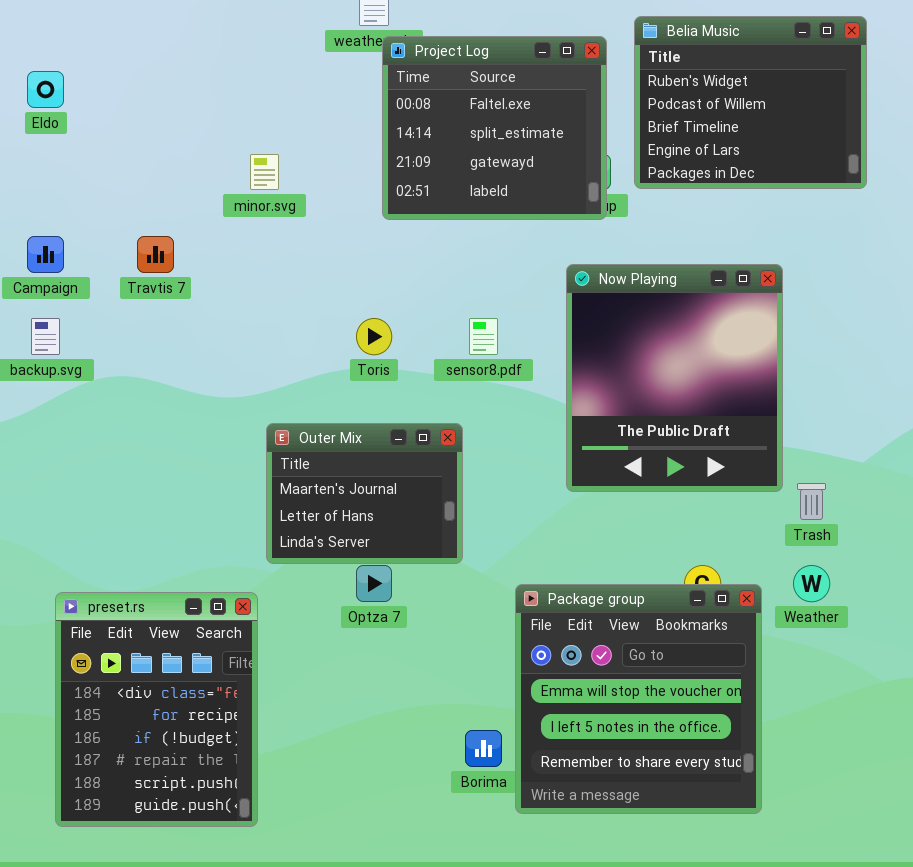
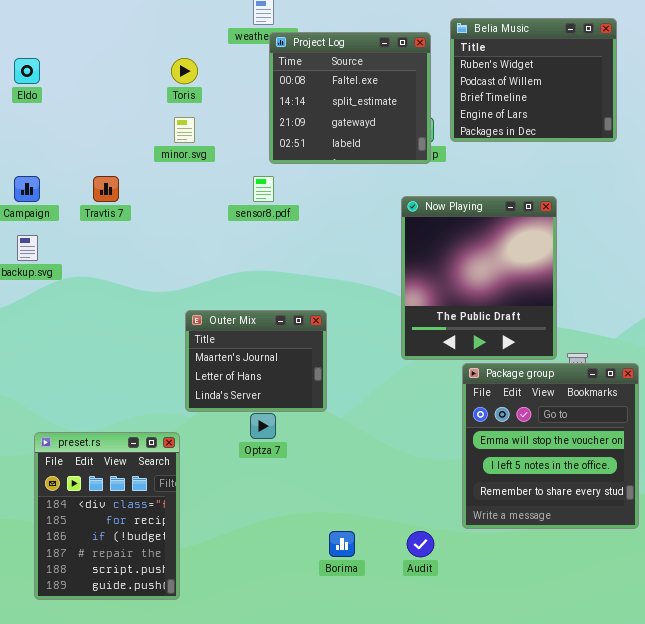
Toris: [356,318,392,355] -> [171,58,198,84], moved
sensor8.pdf: [469,318,498,355] -> [253,176,274,202], moved
Package group: [515,584,762,814] -> [462,363,639,529], moved

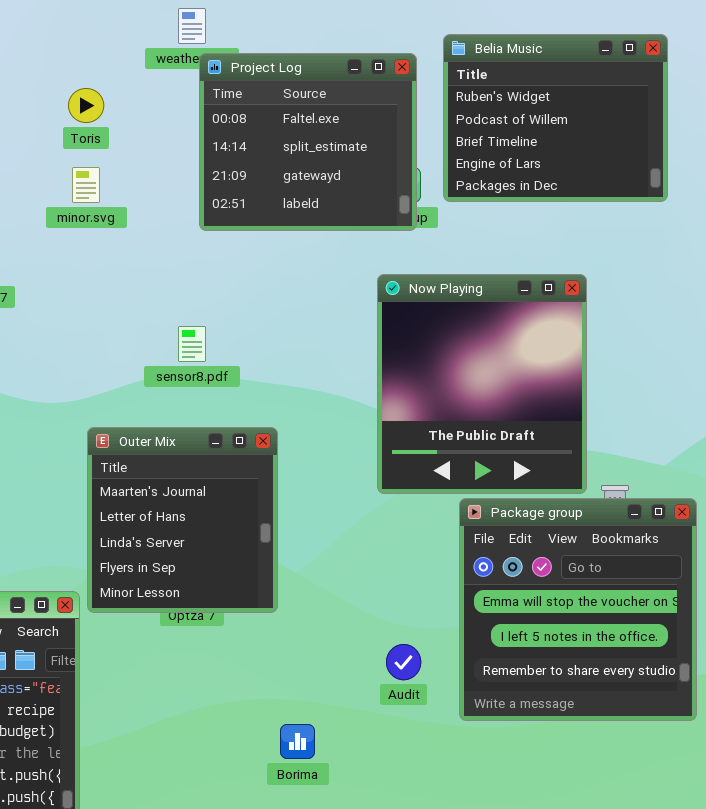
sensor8.pdf: [253,176,274,202] -> [178,326,206,362], moved
Outer Mix: [185,310,327,412] -> [87,427,278,613], resized
Audit: [407,531,434,557] -> [386,644,421,680], moved

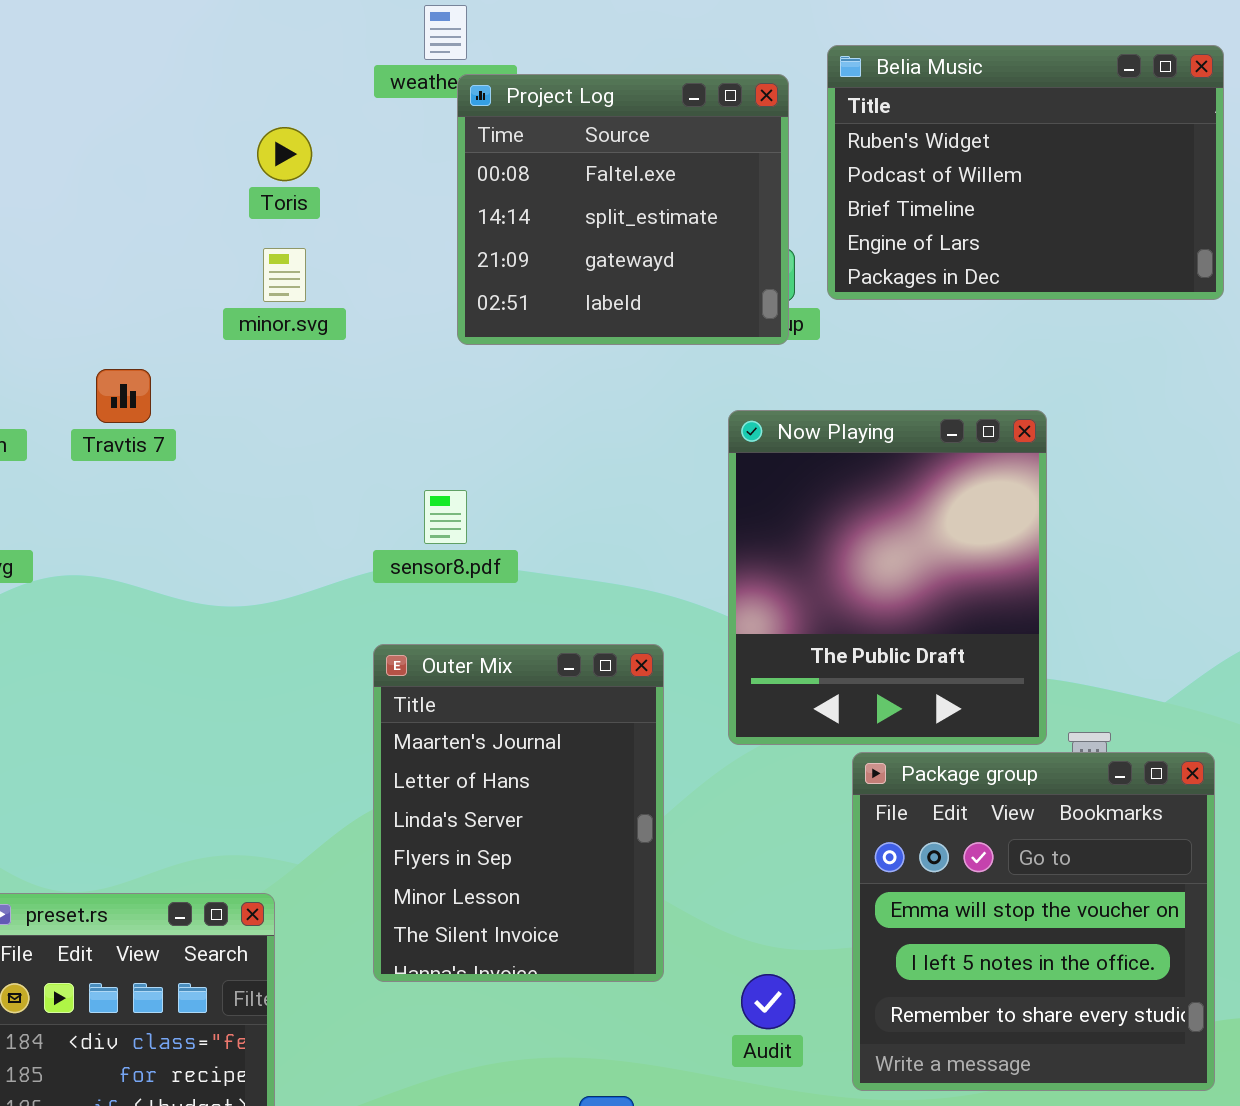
Belia Music: [443,34,668,202] -> [827,45,1224,300], resized
Outer Mix: [87,427,278,613] -> [373,644,664,982], moved, resized

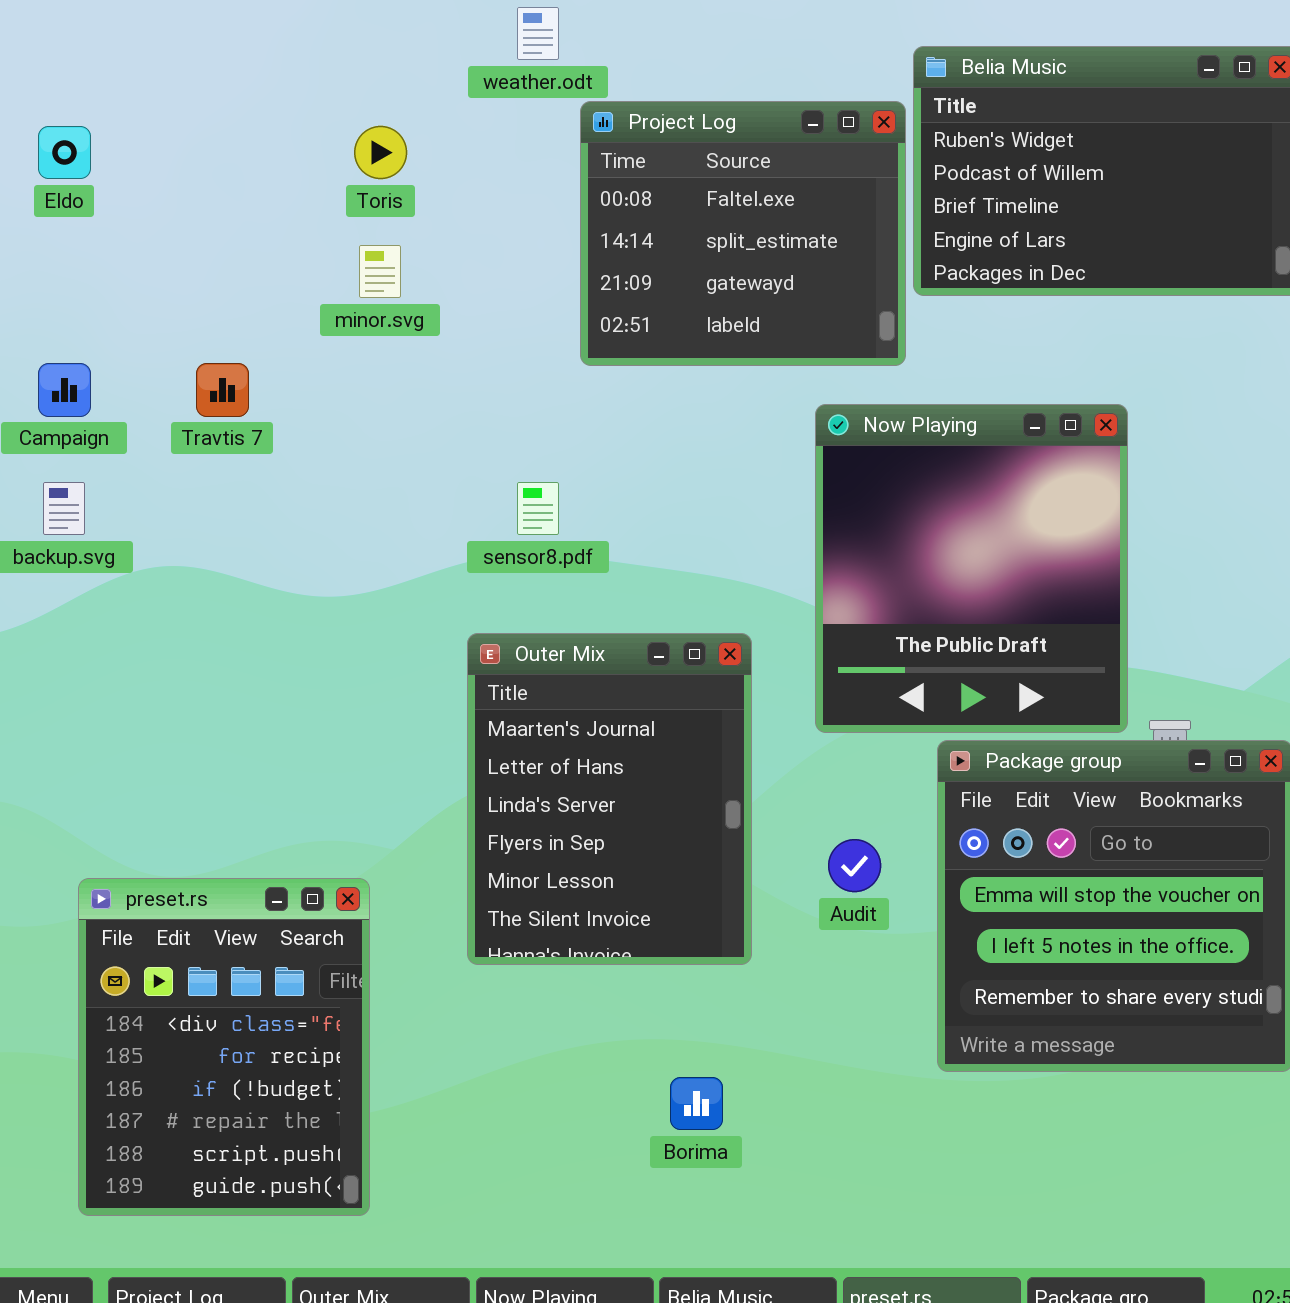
Project Log: [457,74,789,345] -> [580,101,906,366], moved
Audit: [741,974,795,1029] -> [828,839,881,892], moved

